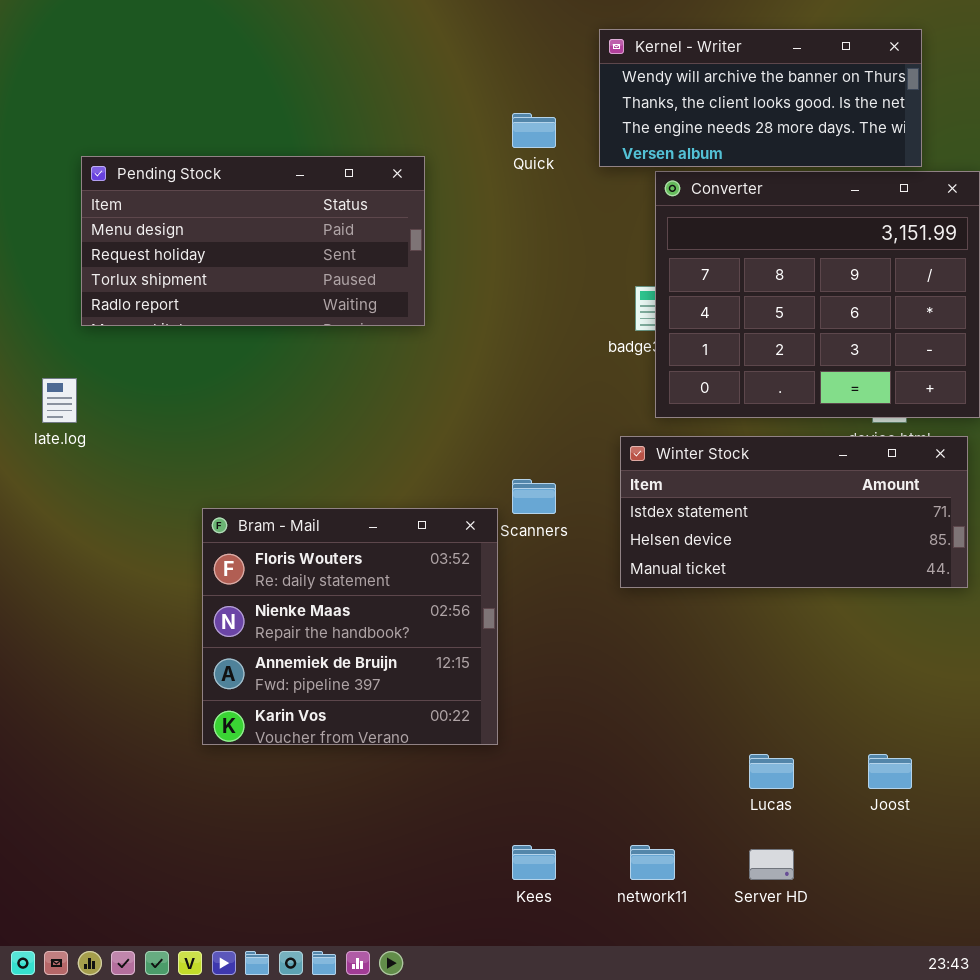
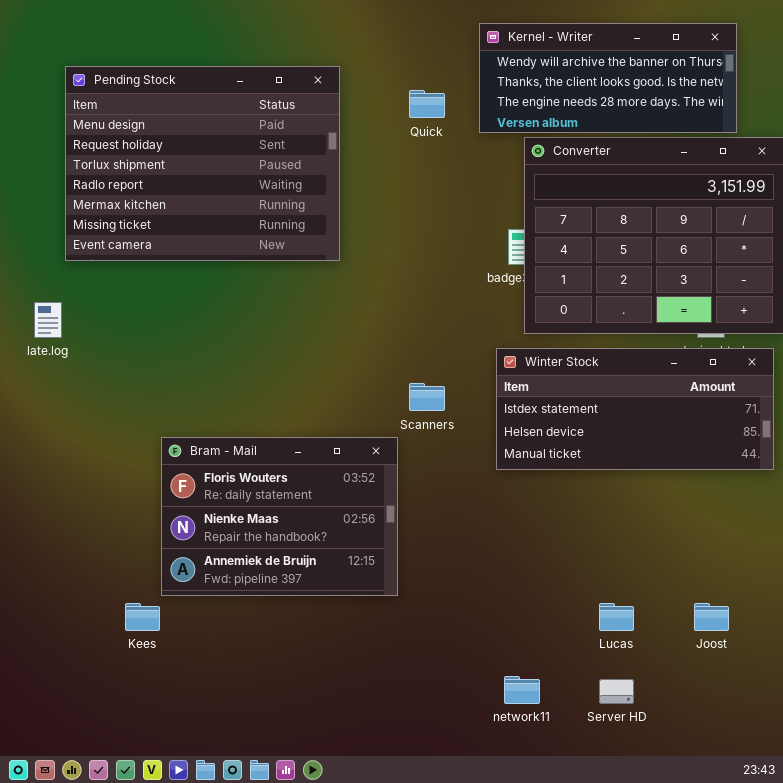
Pending Stock: [81,156,425,326] -> [65,66,340,261], resized
Bram - Mail: [202,508,498,745] -> [161,437,398,596], resized
Kees: [512,845,556,880] -> [125,603,160,631], moved

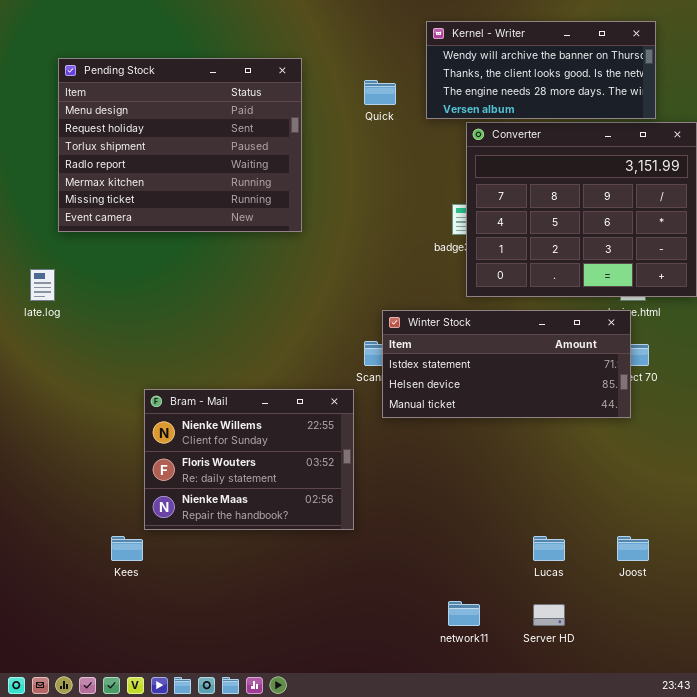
Winter Stock: [496,348,774,470] -> [382,310,631,418], moved
Bram - Mail: [161,437,398,596] -> [144,389,354,530], scrolled up 1 row

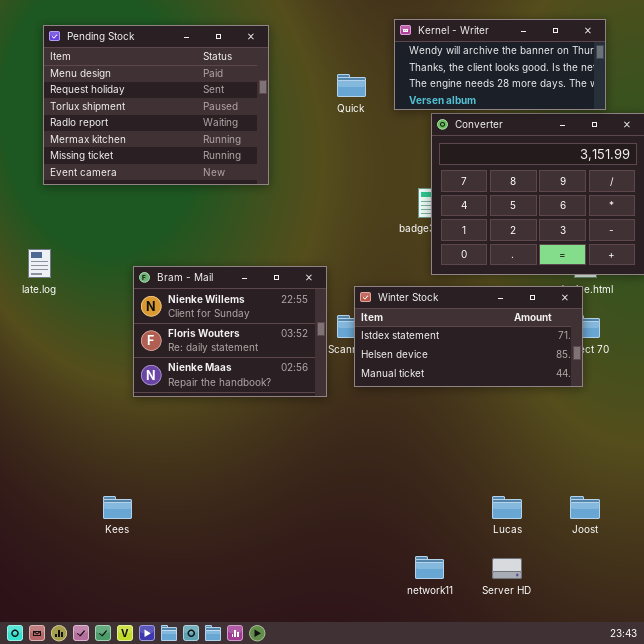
Pending Stock: [58,58,302,232] -> [43,25,269,185], moved
Bram - Mail: [144,389,354,530] -> [133,266,327,397], moved

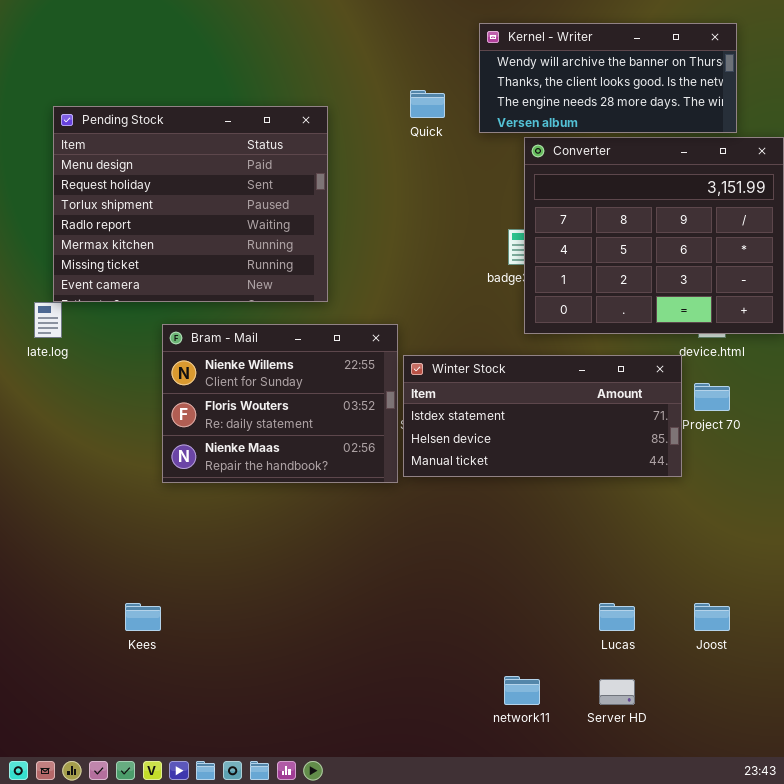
Pending Stock: [43,25,269,185] -> [53,106,328,302], moved
Winter Stock: [354,286,583,387] -> [403,355,682,477], moved

